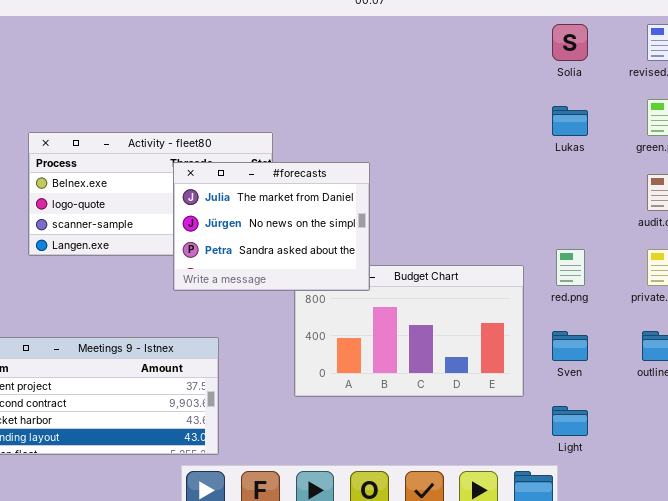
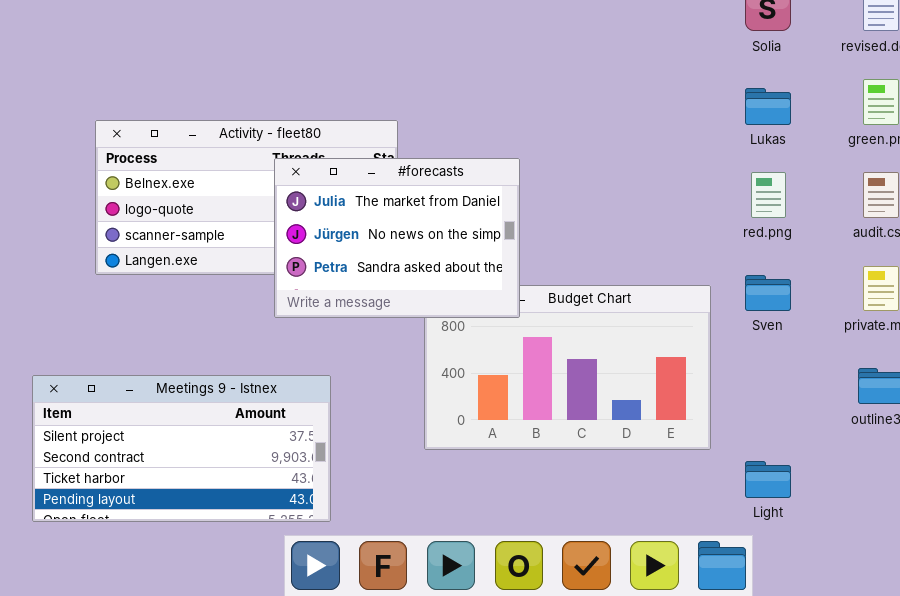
red.png: [556,249,585,286] -> [751,172,786,218], moved
Sven: [552,331,588,361] -> [745,275,791,311], moved

